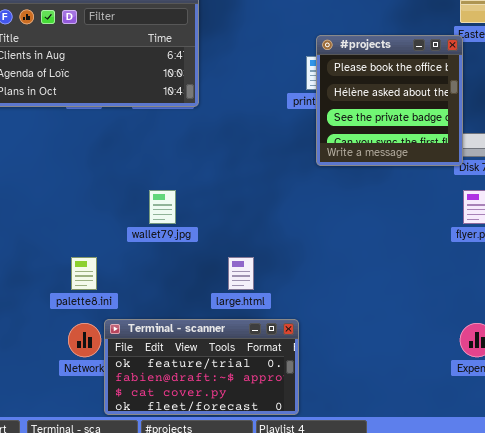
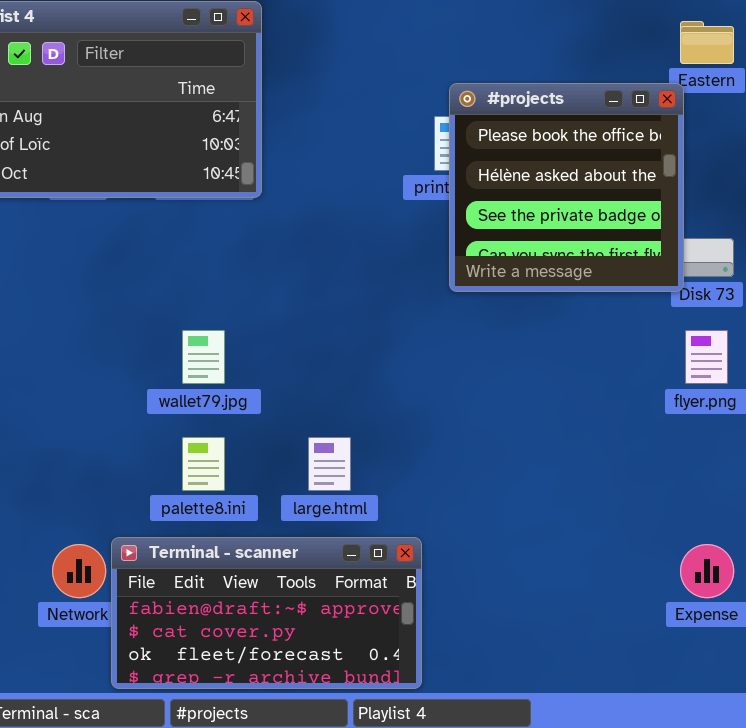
palette8.ini: [71,257,97,290] -> [182,437,225,491], moved
Terminal - scanner: [104,319,299,415] -> [111,537,422,689], scrolled down 1 row

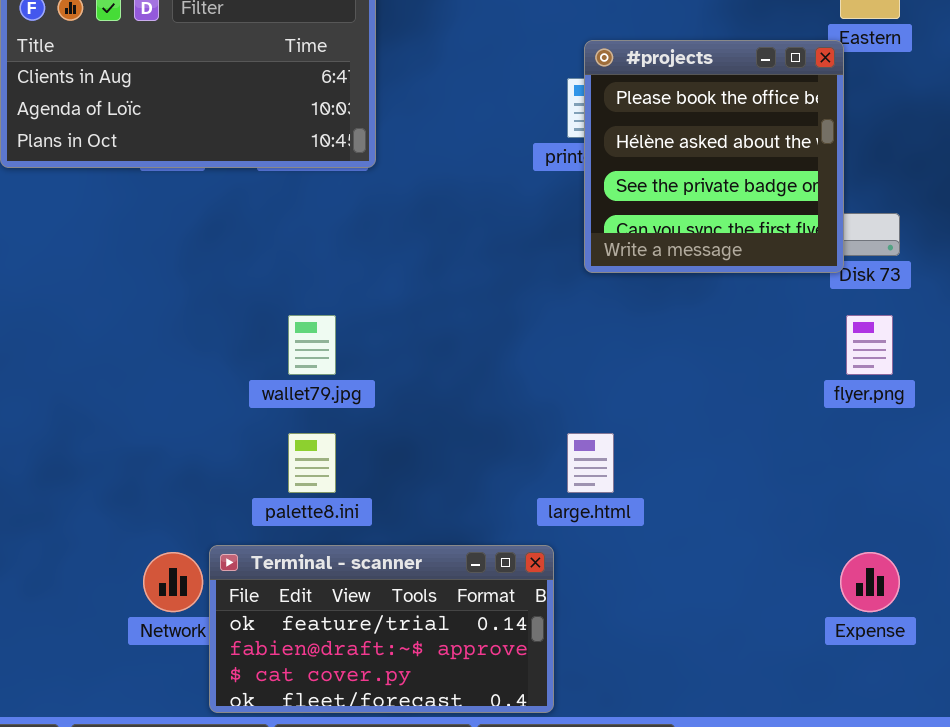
large.html: [308,437,351,491] -> [567,433,614,493], moved
Terminal - scanner: [111,537,422,689] -> [209,545,554,713], scrolled up 1 row

